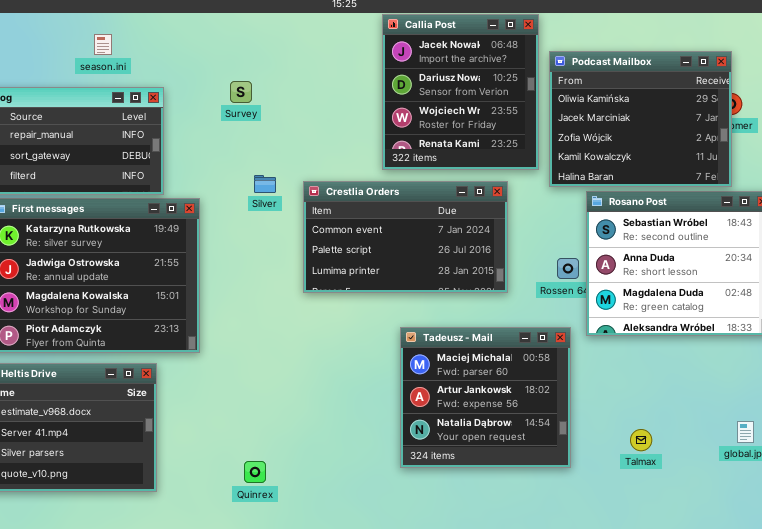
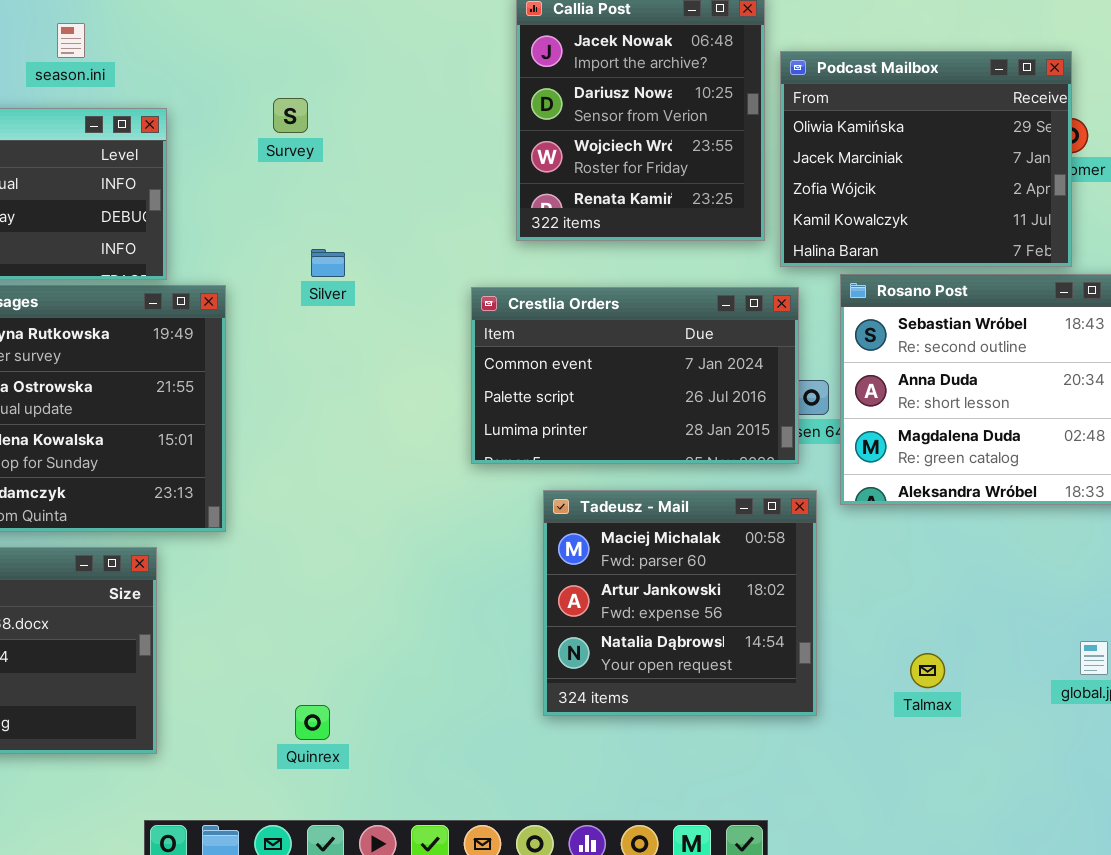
Crestlia Orders: [303,181,508,293] -> [471,287,799,464], moved

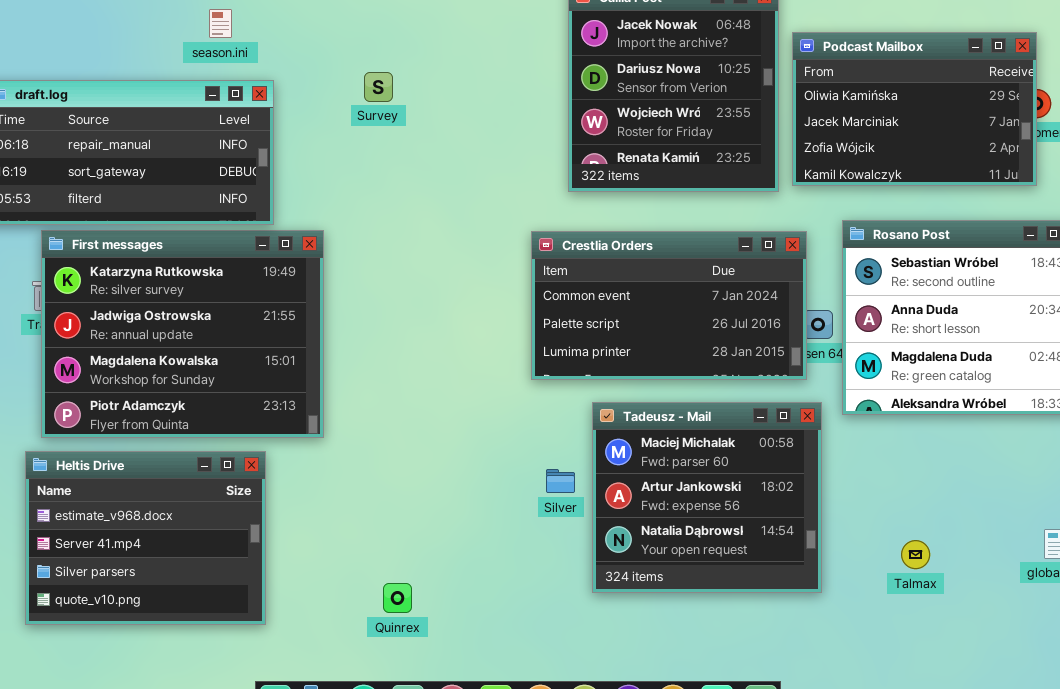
season.ini: [57,23,85,58] -> [209,9,232,38], moved
Podcast Mailbox: [780,51,1072,267] -> [792,32,1037,186], resized
Silver: [311,249,345,277] -> [546,469,575,493], moved

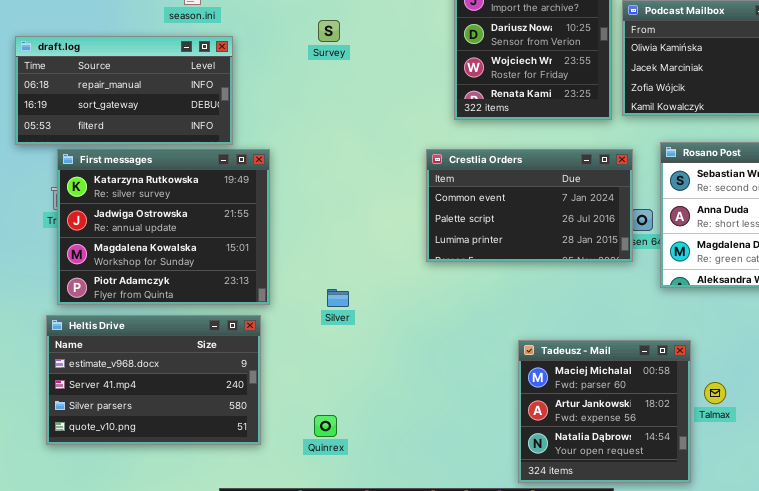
Survey: [364,72,393,102] -> [318,20,340,42], moved
Tadeusz - Mail: [592,402,822,593] -> [518,340,691,483], moved
Heltis Drive: [25,451,266,625] -> [46,315,261,445], resized
Silver: [546,469,575,493] -> [327,289,349,307], moved

